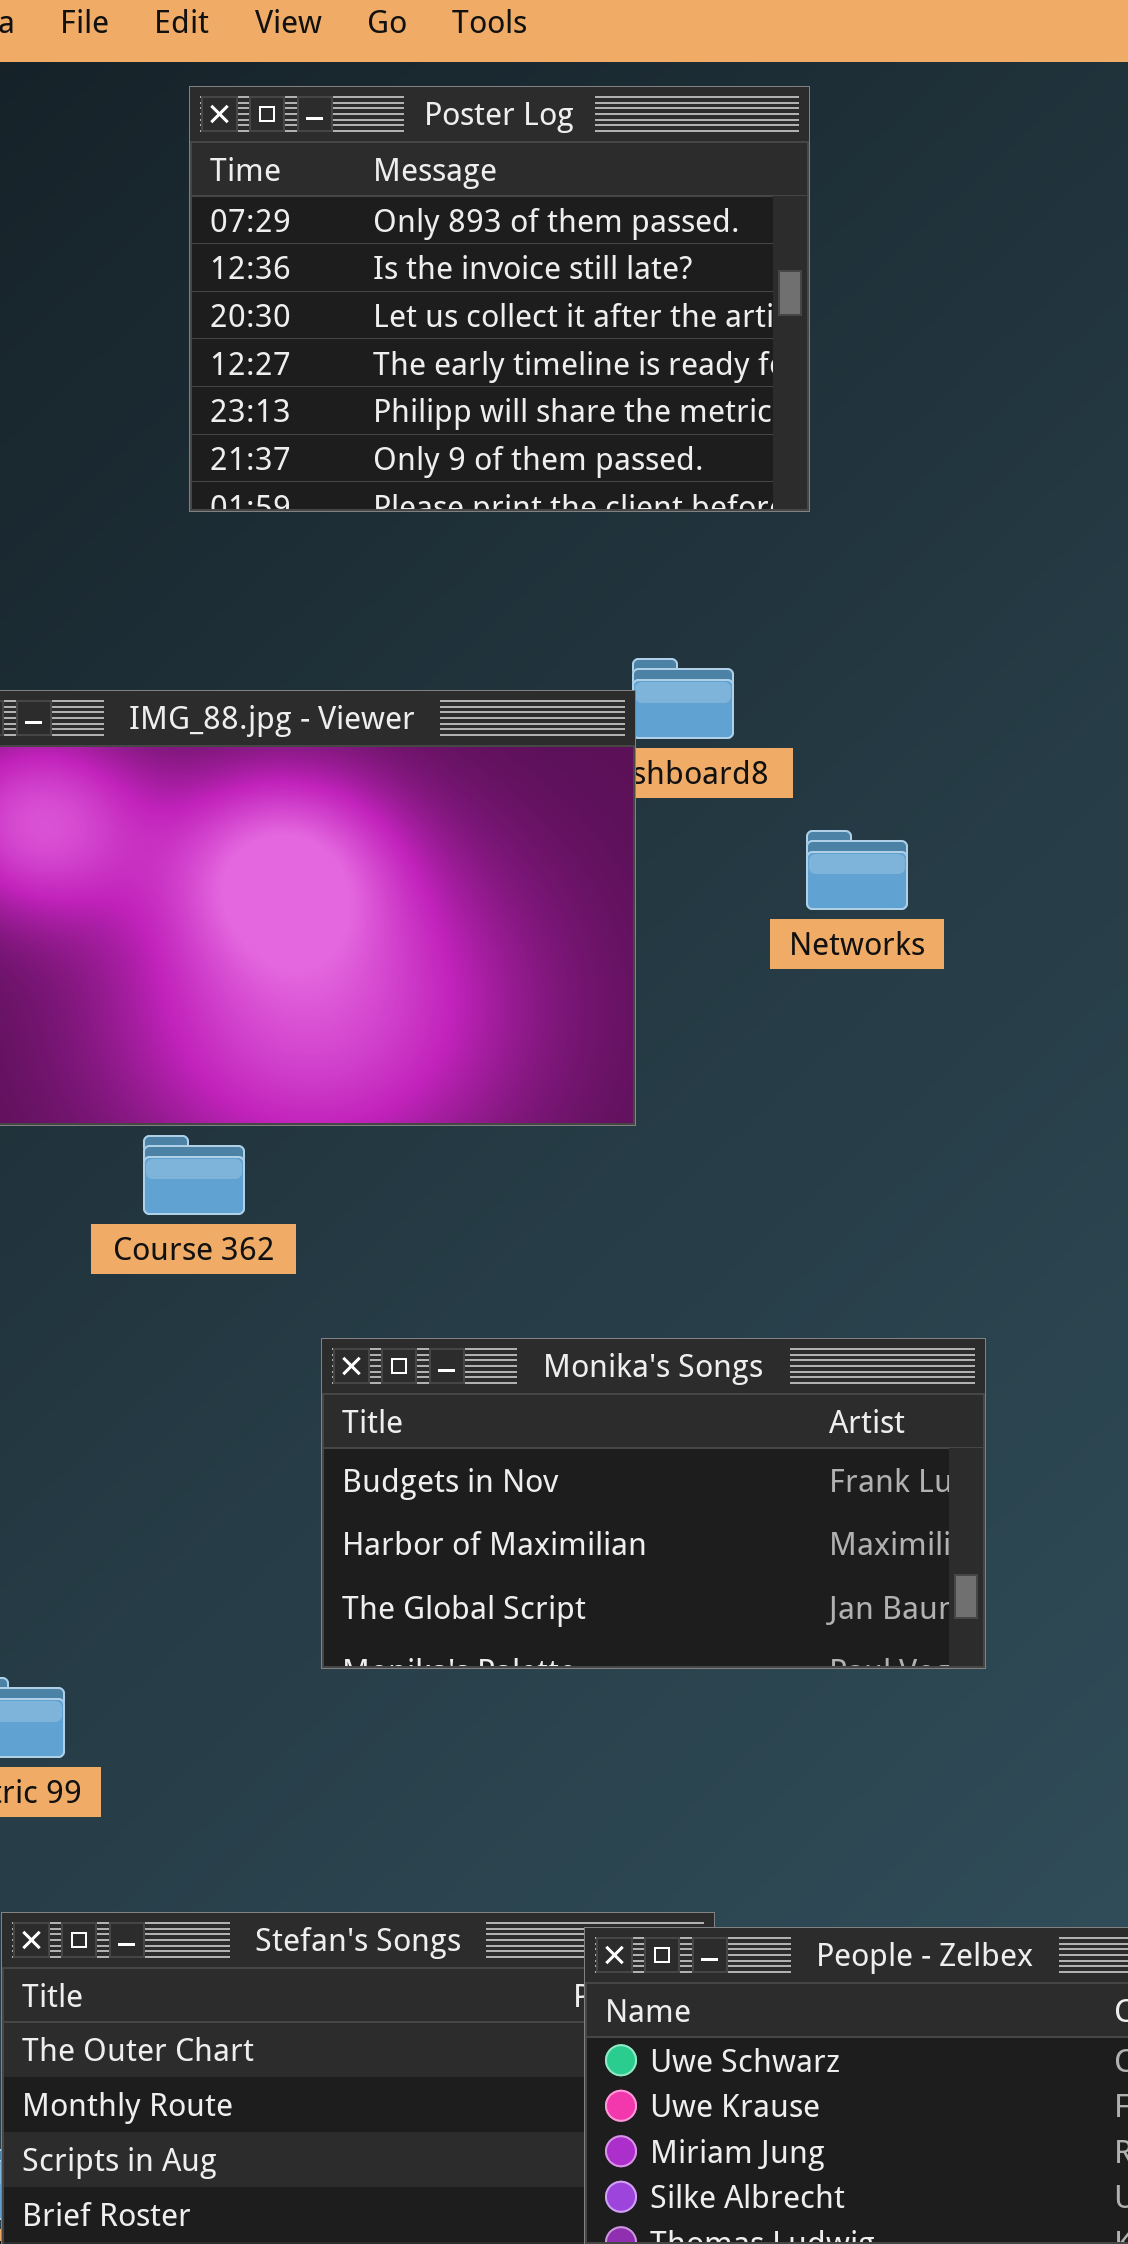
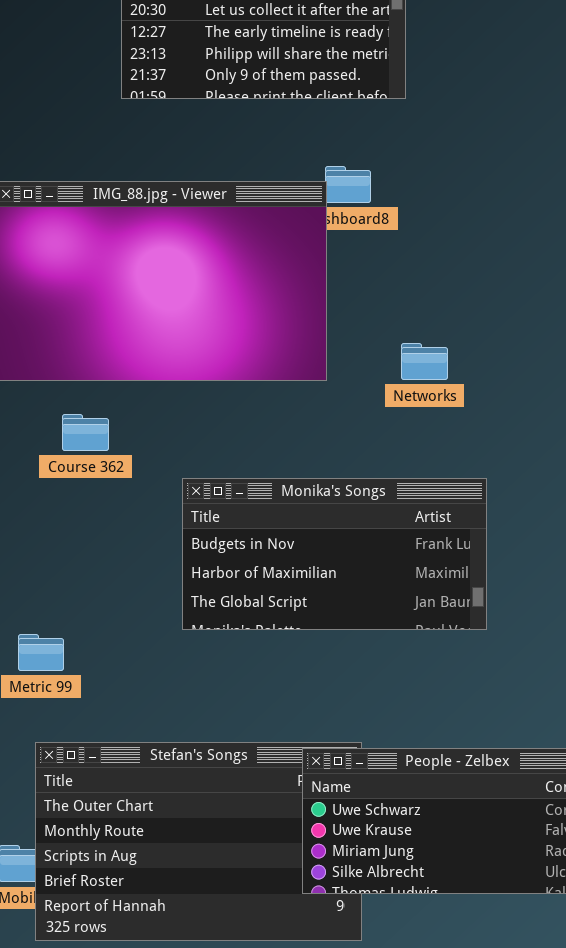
Networks: [806,830,908,910] -> [401,343,448,380], moved
Course 362: [143,1135,245,1215] -> [62,414,109,451], moved

